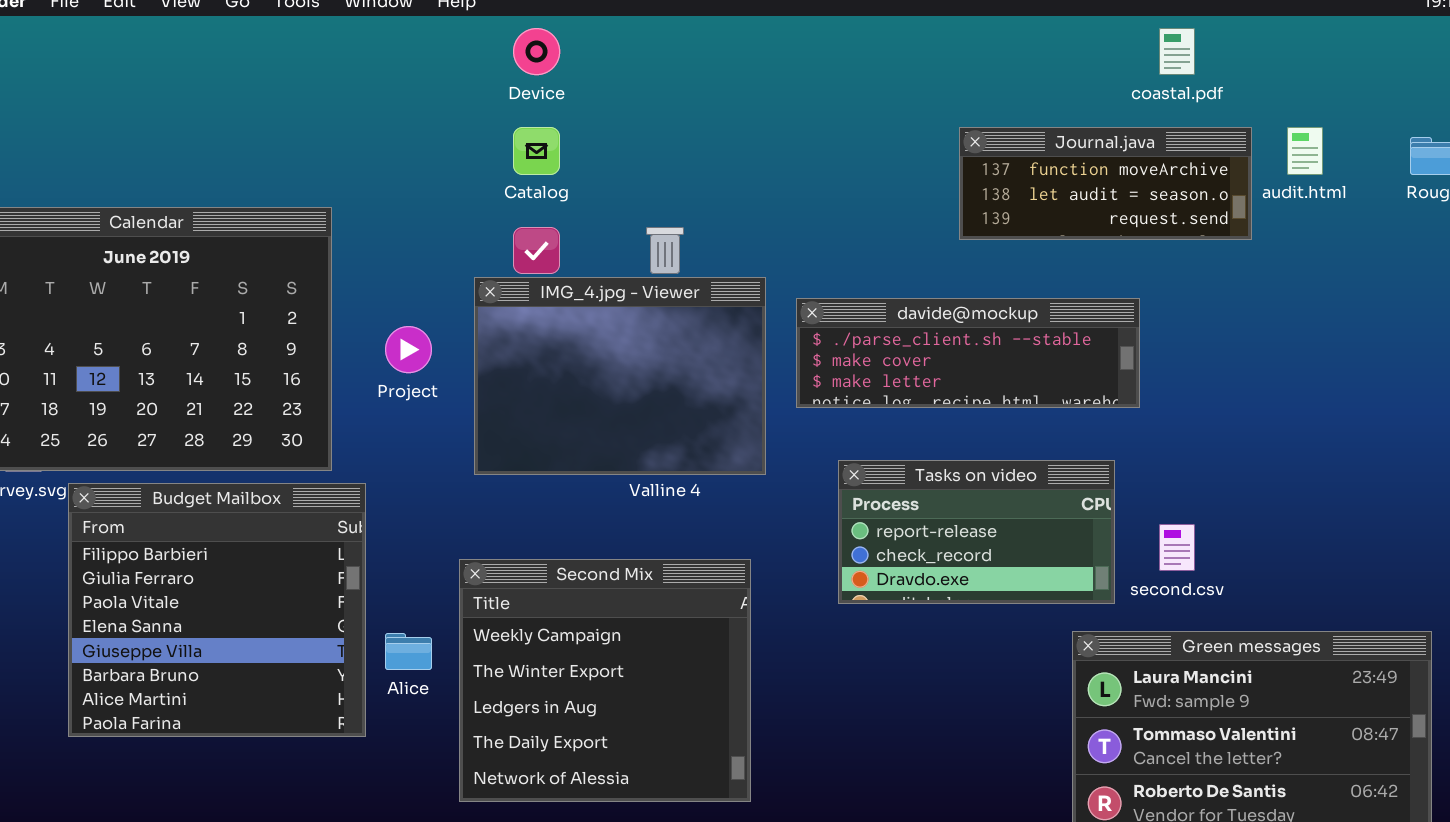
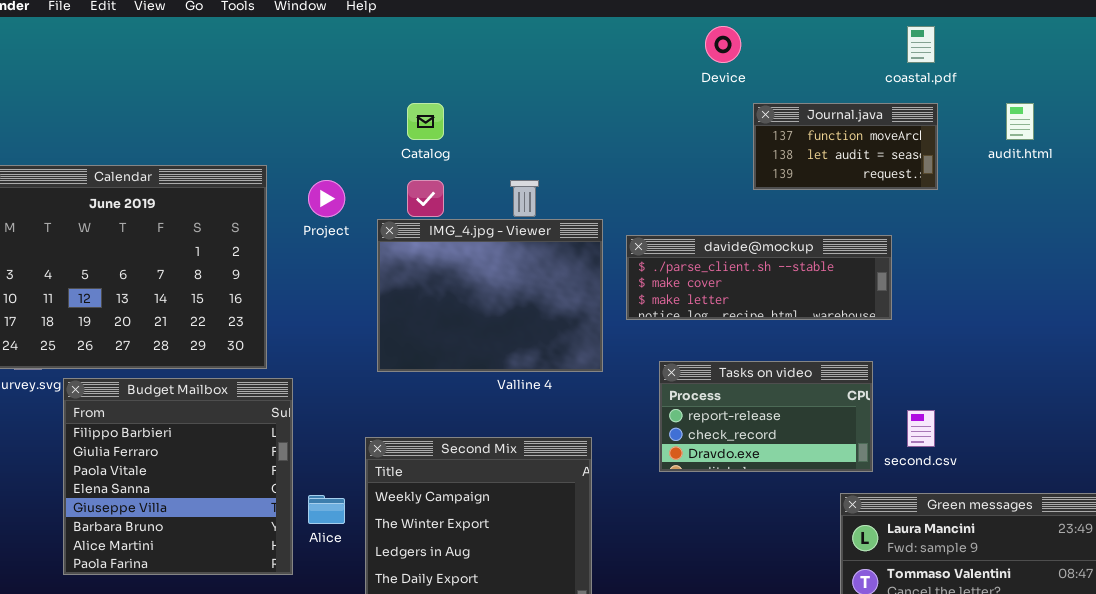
Device: [513,28,560,75] -> [705,26,741,63], moved
Journal.java: [959,127,1252,240] -> [753,103,938,190], resized
Project: [385,326,432,373] -> [308,180,345,217], moved

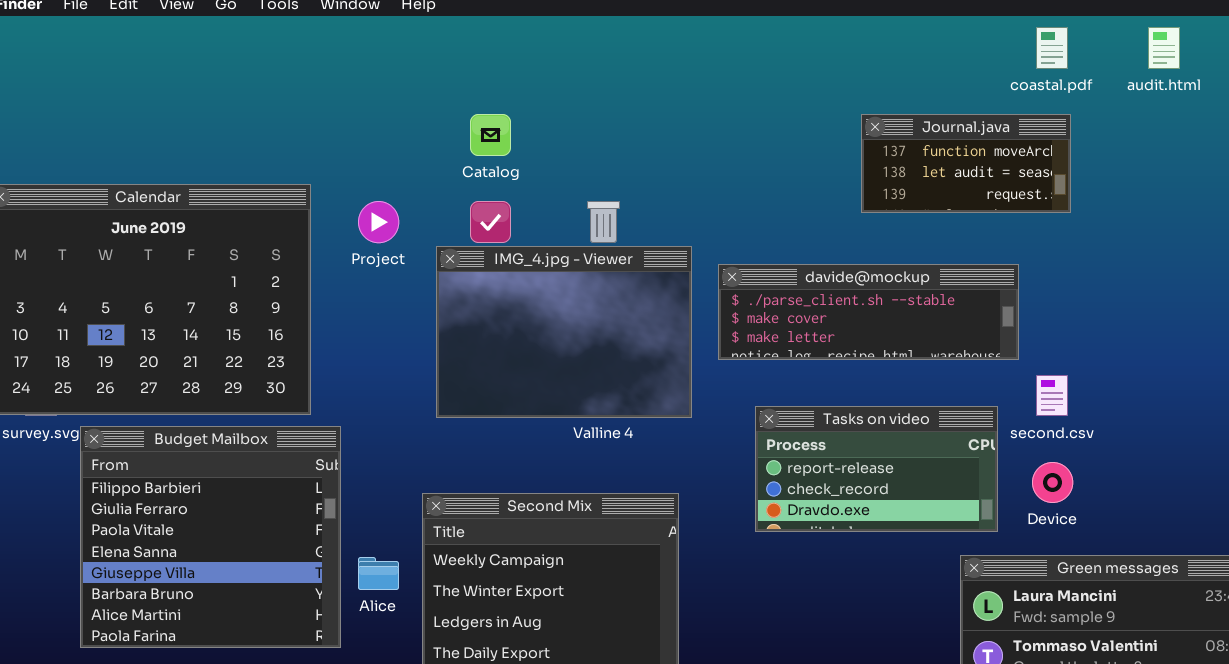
Device: [705,26,741,63] -> [1032,462,1073,503], moved
audit.html: [1006,103,1034,140] -> [1148,27,1180,69], moved
second.csv: [907,410,935,447] -> [1036,375,1068,416], moved

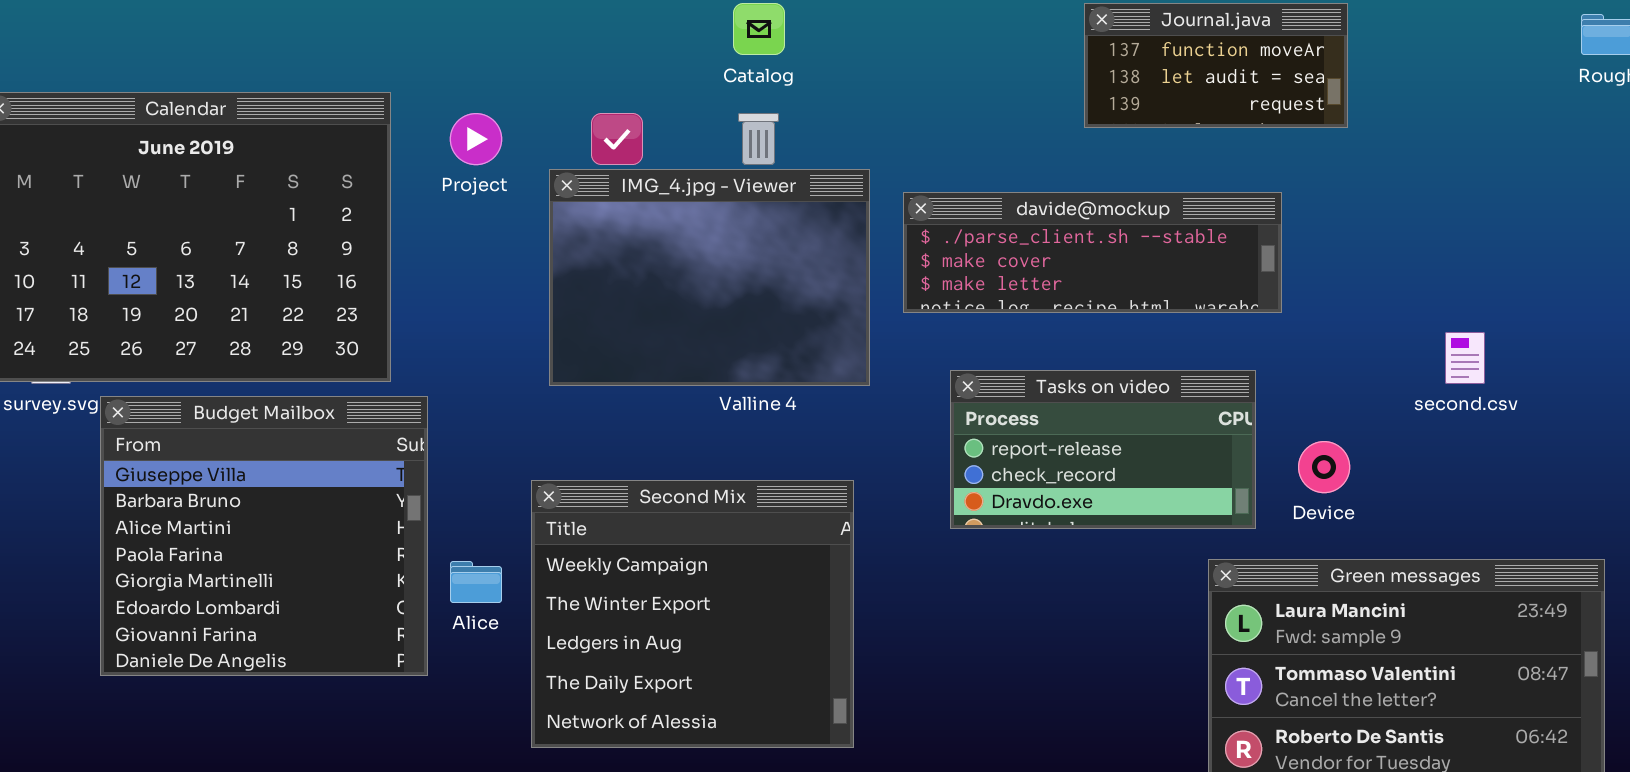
Catalog: [470,114,511,156] -> [733,3,785,55], moved
second.csv: [1036,375,1068,416] -> [1445,332,1485,384], moved
Budget Mailbox: [80,426,341,648] -> [100,396,428,676], scrolled down 4 rows

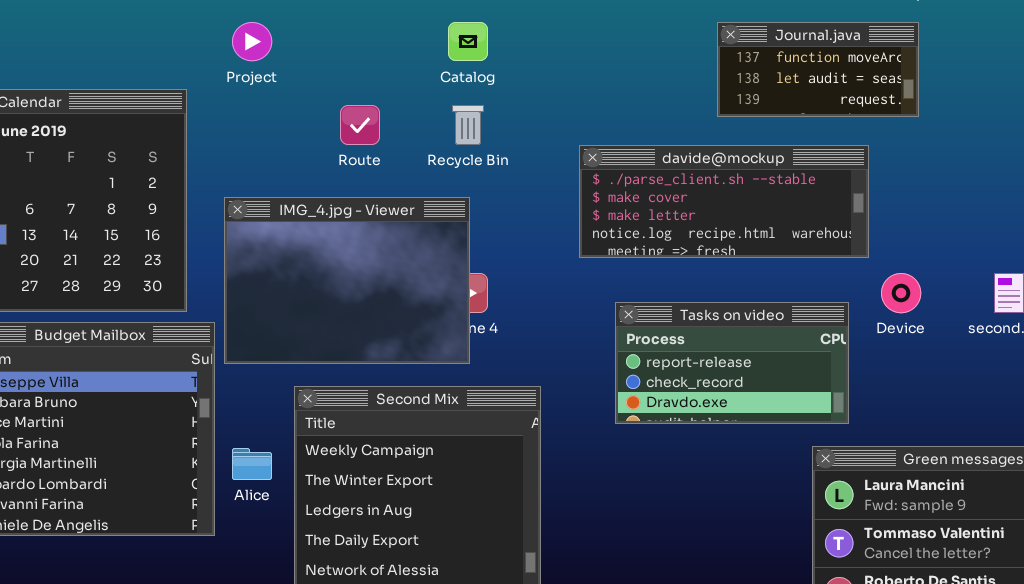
Project: [450,113,502,165] -> [232,22,272,61], moved
IMG_4.jpg - Viewer: [549,169,870,386] -> [224,197,470,364], moved
davide@mockup: [903,192,1282,313] -> [579,145,869,258], resized
Device: [1298,441,1350,493] -> [881,273,921,313], moved

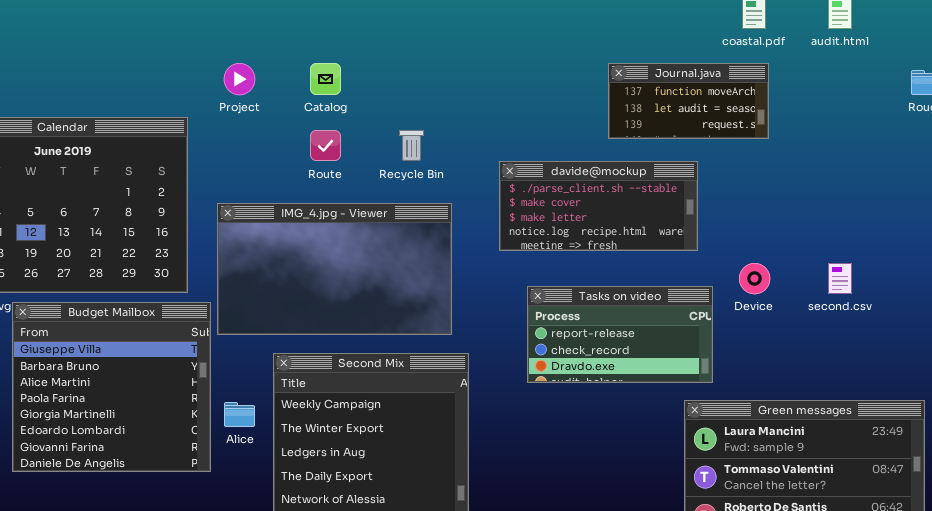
Catalog: [448,22,488,61] -> [310,63,341,95], moved
davide@mockup: [579,145,869,258] -> [499,161,698,251], resized
IMG_4.jpg - Viewer: [224,197,470,364] -> [217,203,452,335], resized

